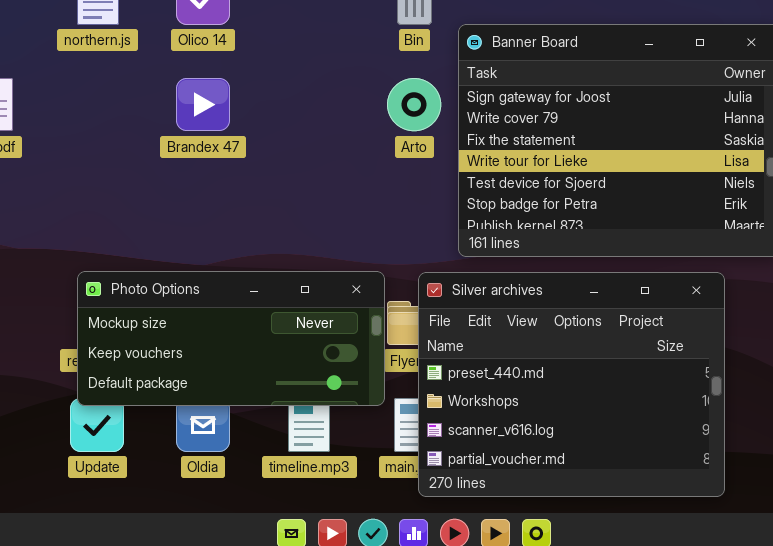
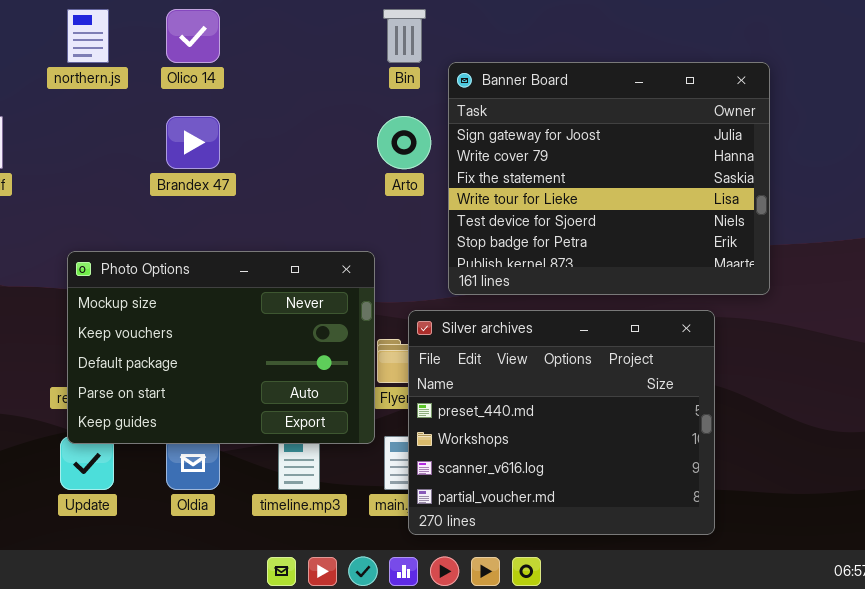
Photo Options: [77,271,385,406] -> [67,251,375,444], resized

